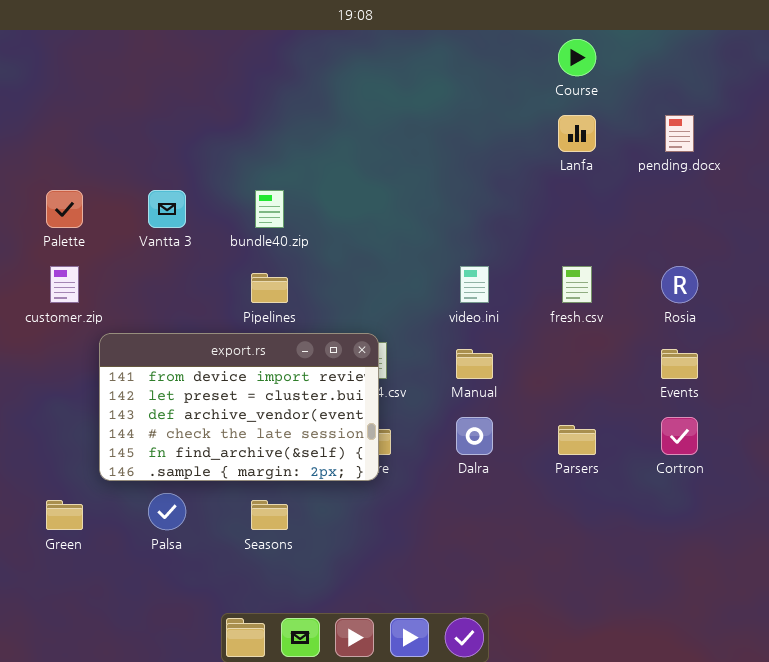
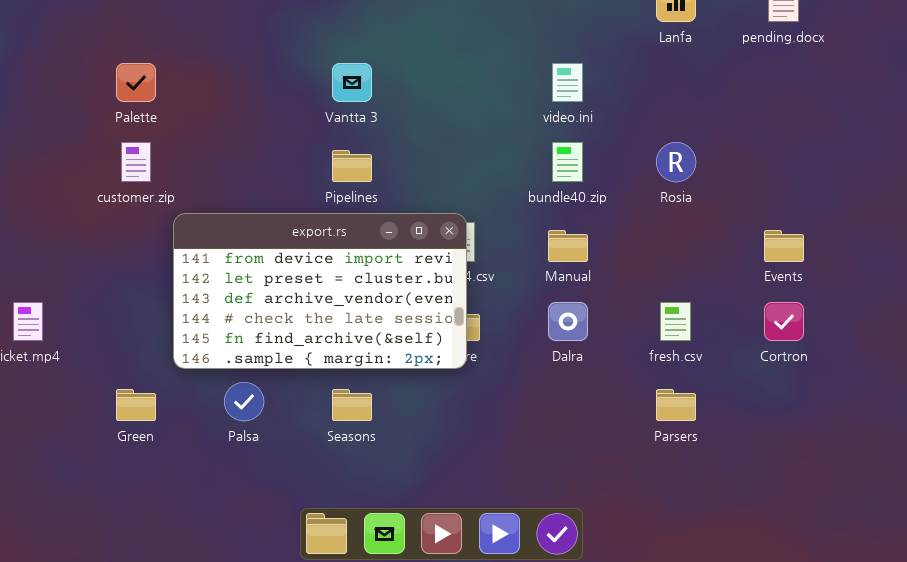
Vantta 3: [148,190,186,228] -> [332,63,372,102], moved
bundle40.zip: [255,190,284,228] -> [552,142,583,182], moved
video.ini: [460,266,489,303] -> [552,63,583,102], moved
fresh.csv: [562,266,592,303] -> [660,302,691,341], moved
Rosia: [661,266,698,303] -> [656,142,696,182], moved
Parsers: [558,425,596,455] -> [656,389,696,421], moved

